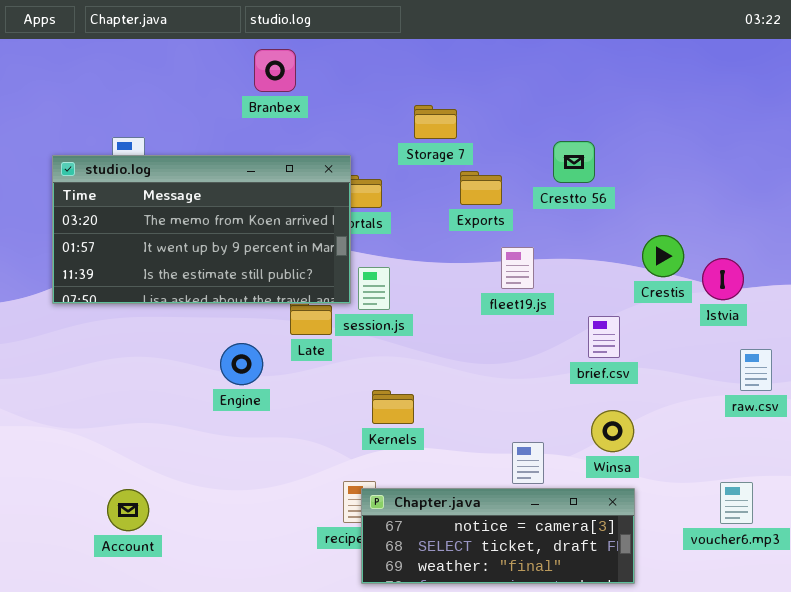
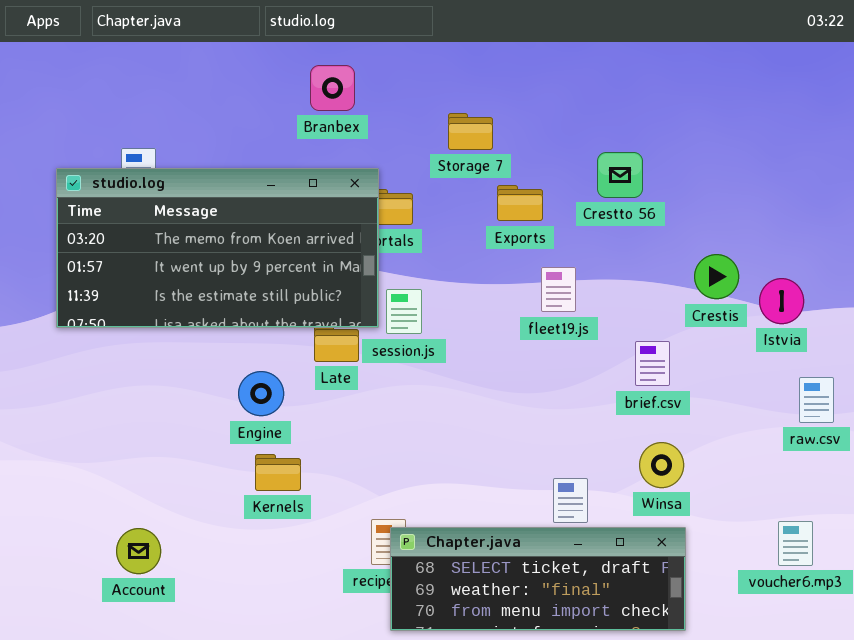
Branbex: [254,49,296,92] -> [310,65,355,111], moved
Kernels: [372,390,414,424] -> [255,454,301,491], moved
Chapter.java: [361,488,635,584] -> [390,527,686,631], scrolled down 1 row

